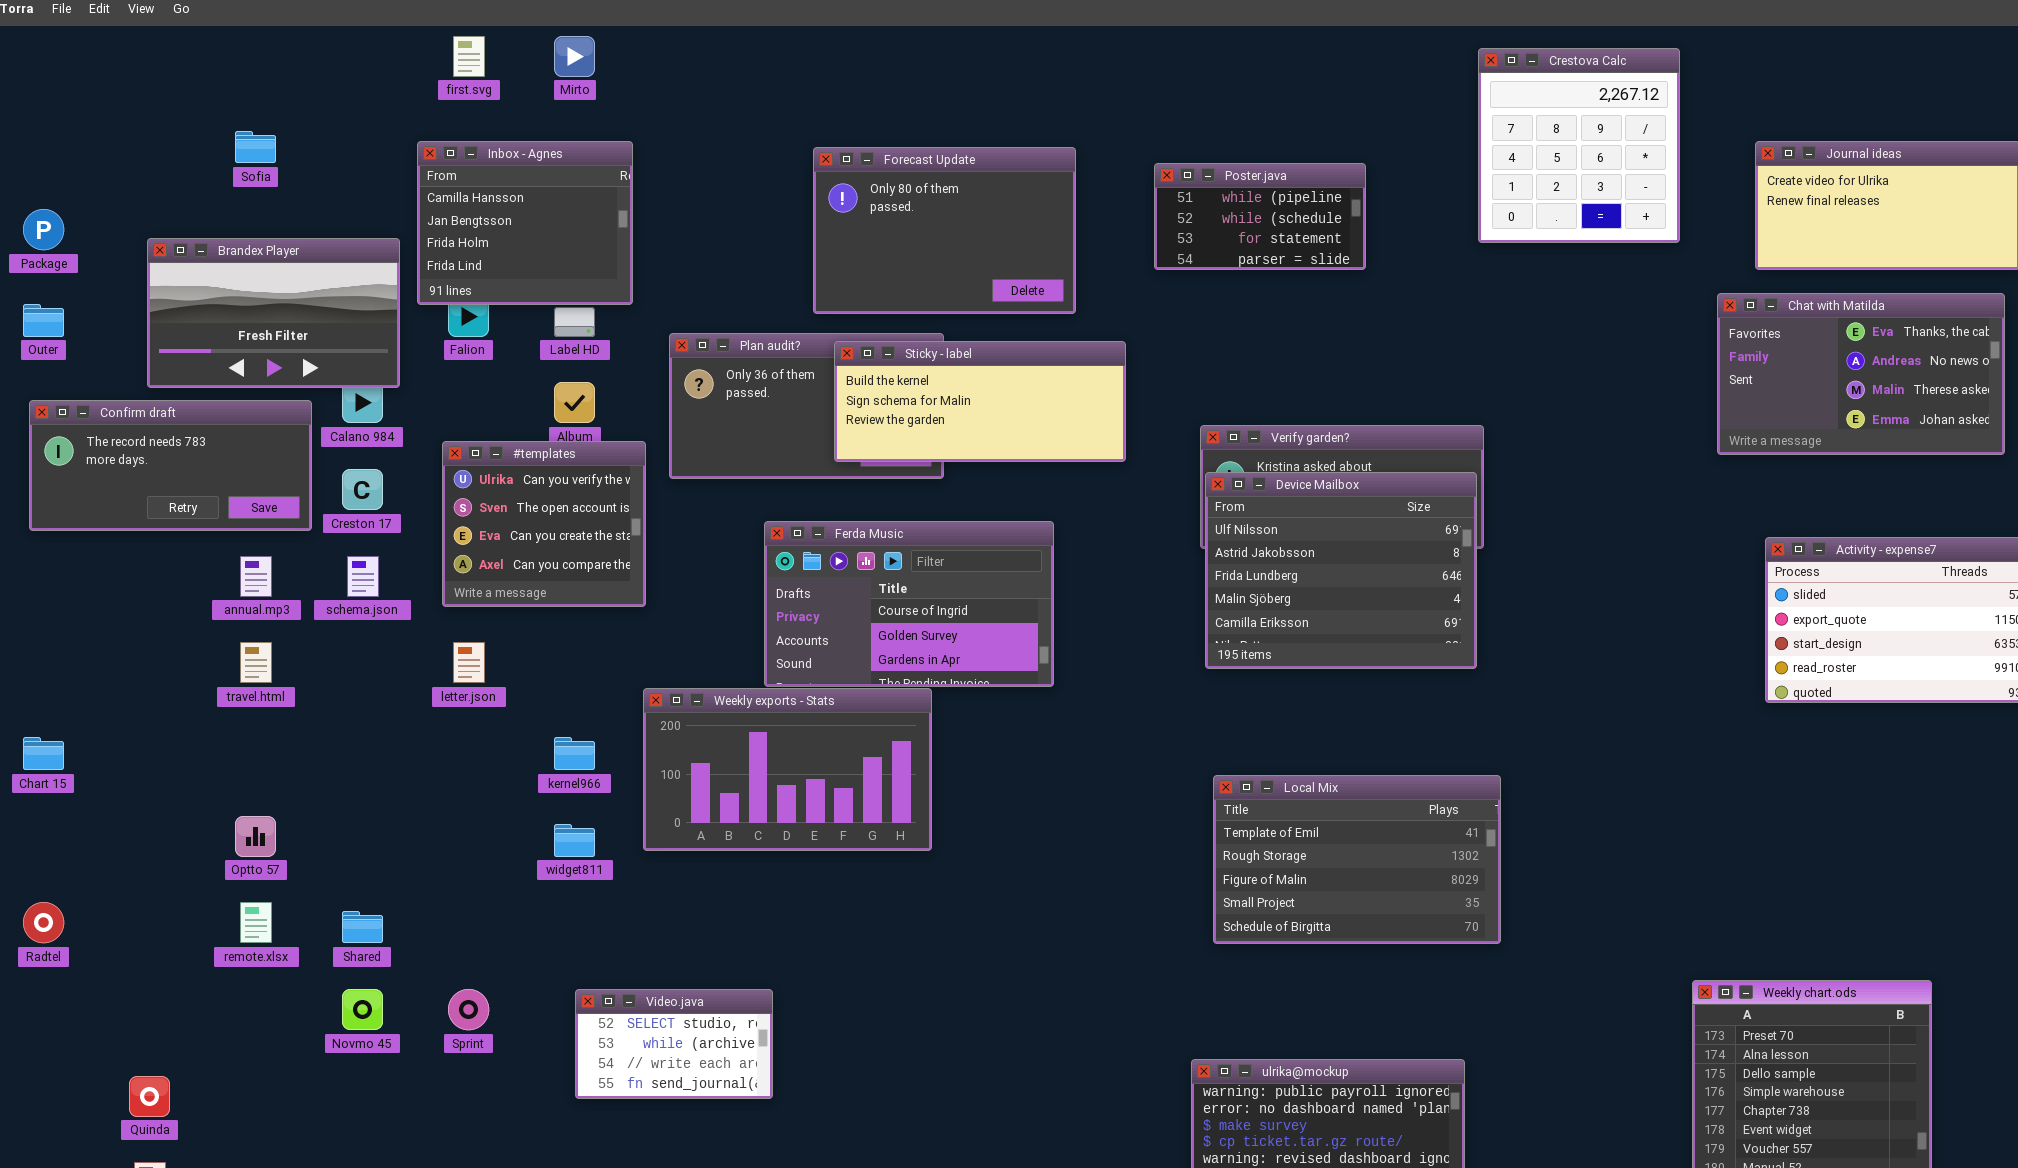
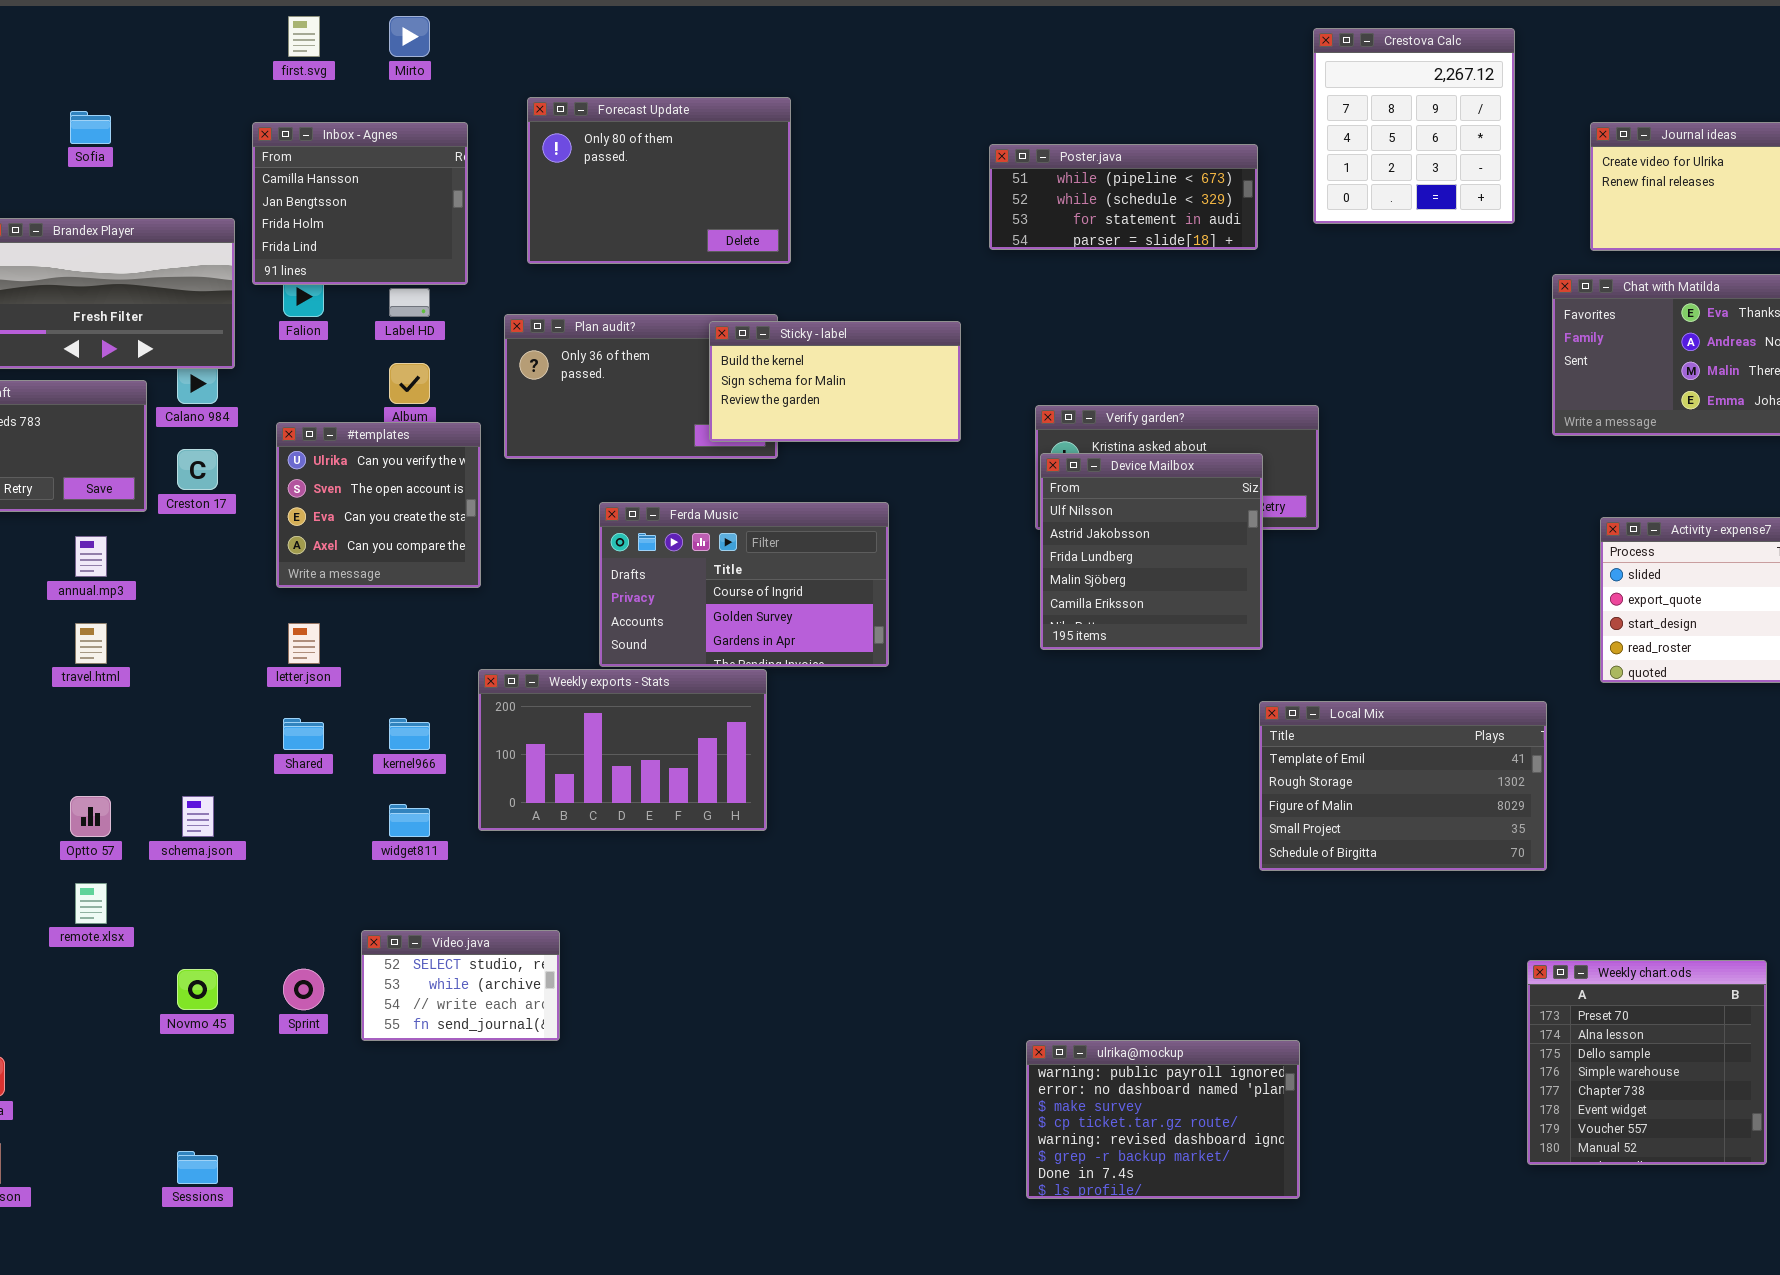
Forecast Update: [813,147,1076,314] -> [527,97,791,264], moved
Poster.java: [1154,163,1366,270] -> [989,144,1258,250], resized
Sticky - label: [834,341,1126,462] -> [709,321,961,442], resized
Device Mailbox: [1205,472,1477,669] -> [1040,453,1263,650], resized
schema.json: [347,556,379,597] -> [182,796,214,837], moved
Local Mix: [1213,775,1501,944] -> [1259,701,1547,871], moved
Shared: [342,911,383,943] -> [283,718,324,750], moved
Video.java: [575,989,773,1099] -> [361,930,560,1041], moved

